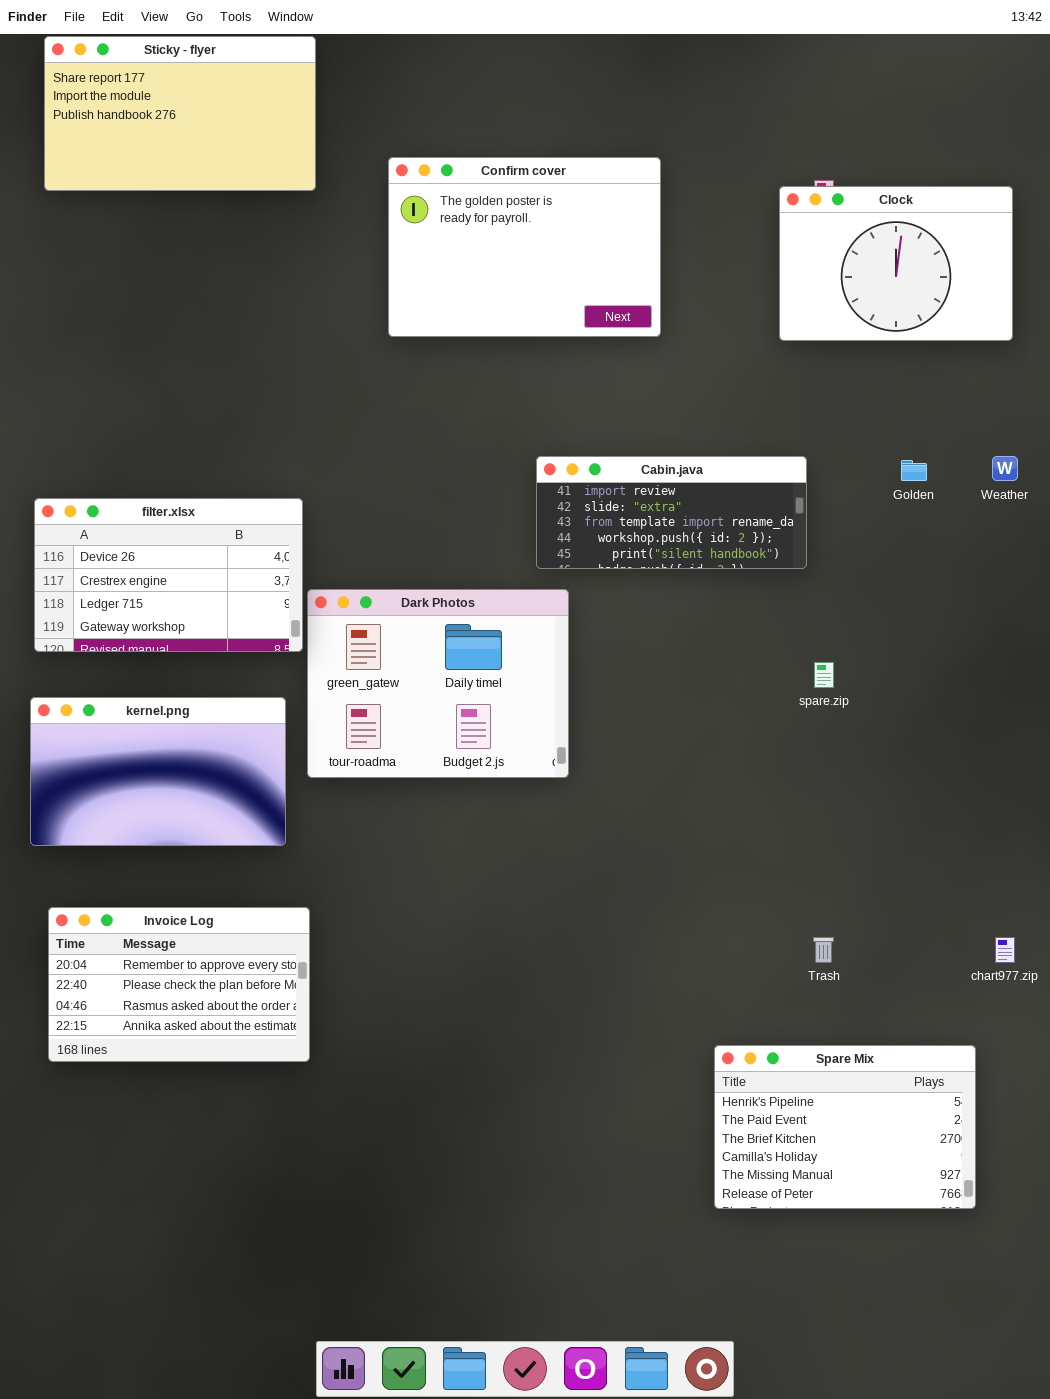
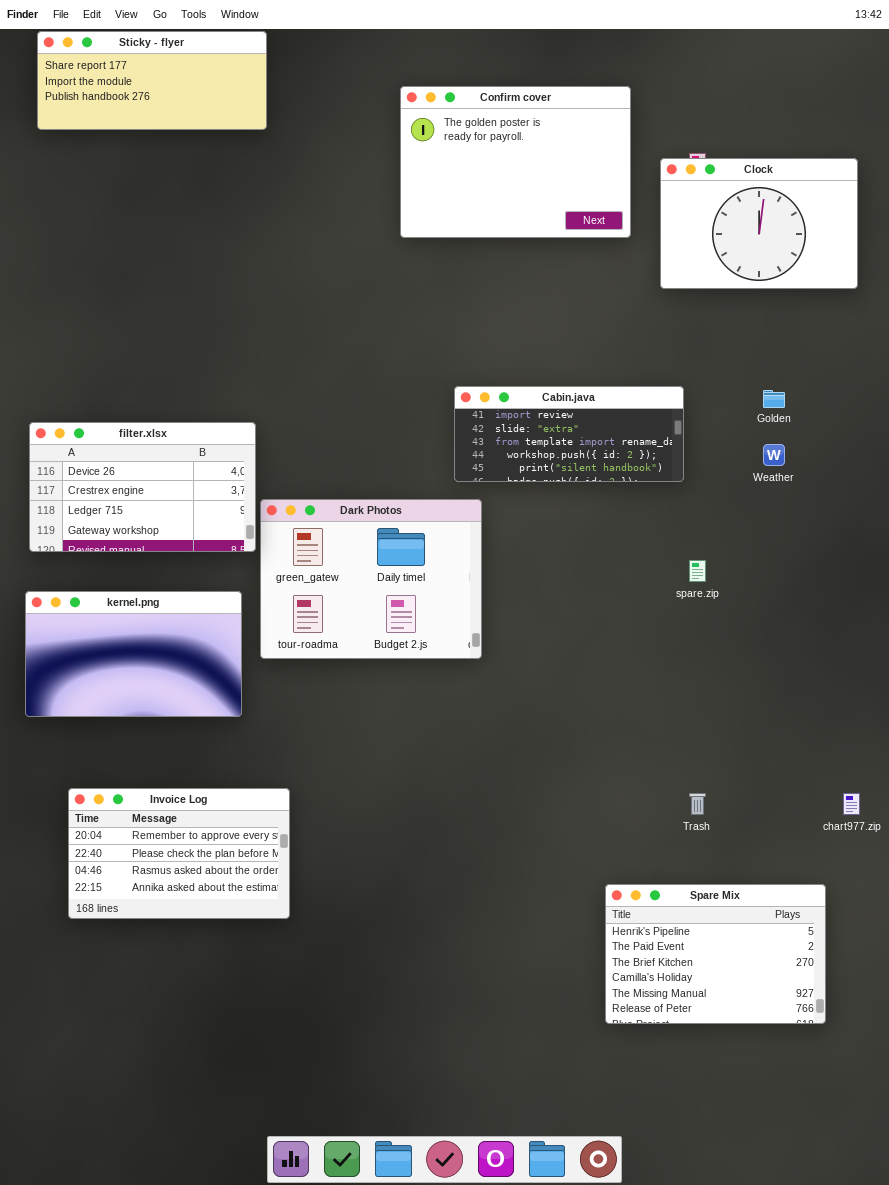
Sticky - flyer: [44,36,316,191] -> [37,31,267,130], resized
Confirm cover: [388,157,661,337] -> [400,86,631,238], moved
Weather: [992,456,1018,481] -> [763,444,785,466], moved
Invoice Log: [48,907,310,1062] -> [68,788,290,919], moved

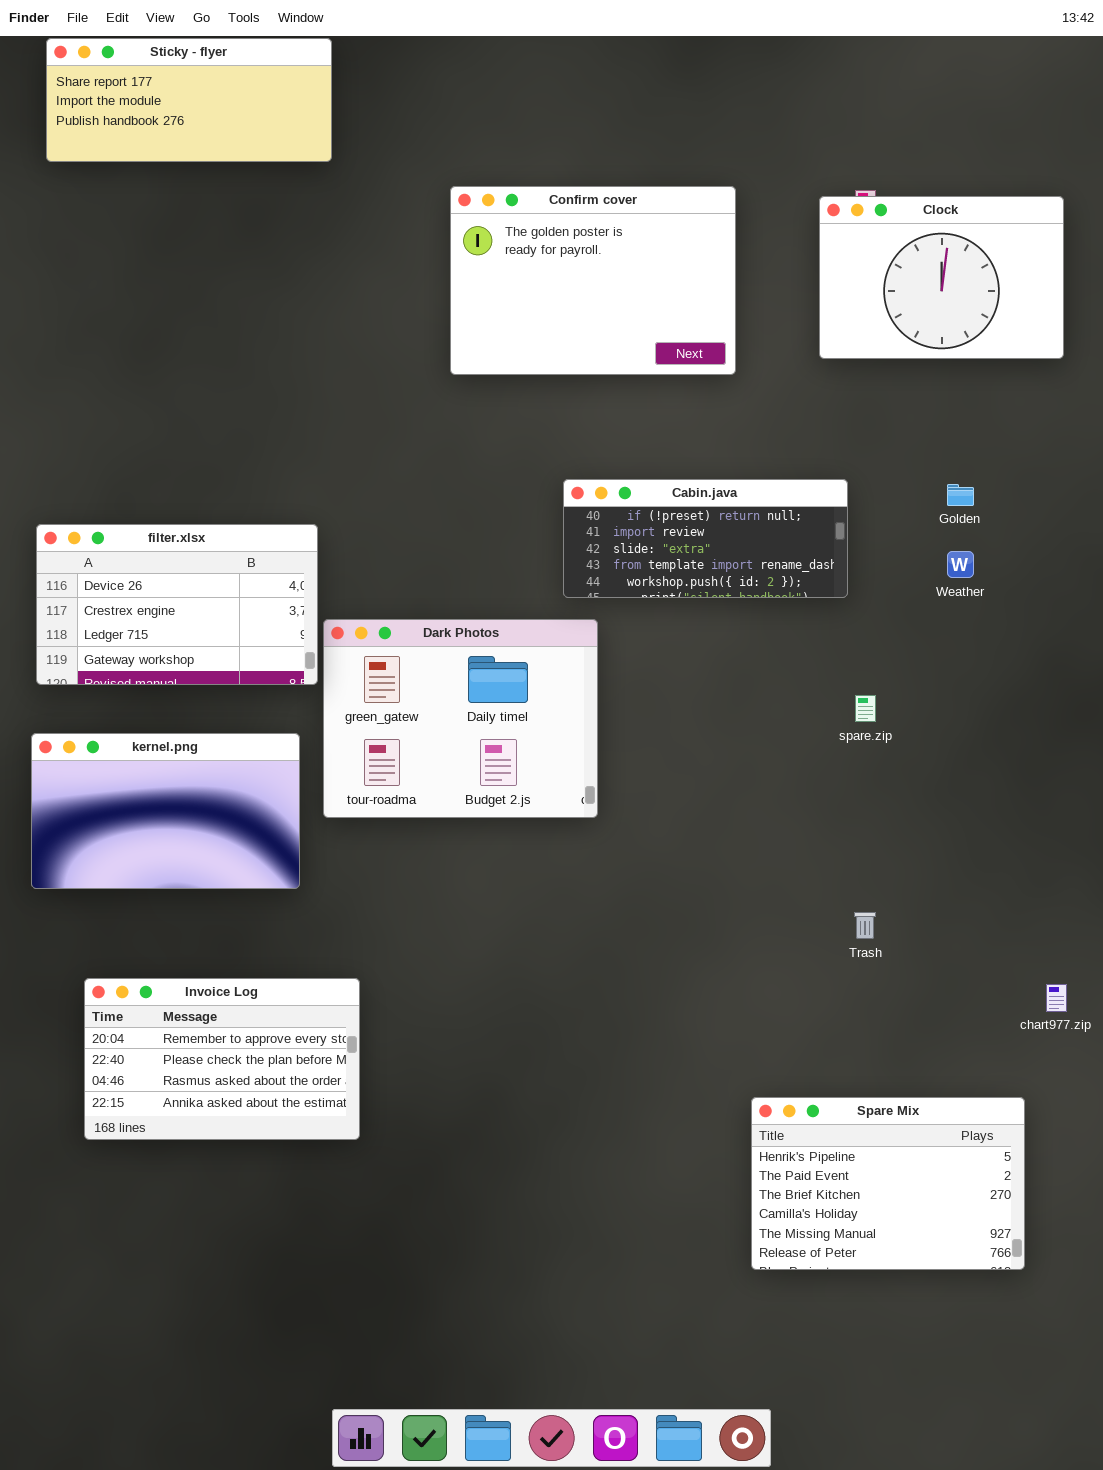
Confirm cover: [400,86,631,238] -> [450,186,736,375], moved
Cabin.java: [454,386,684,482] -> [563,479,848,598], scrolled up 1 row
Trash: [689,793,706,815] -> [854,912,876,939], moved

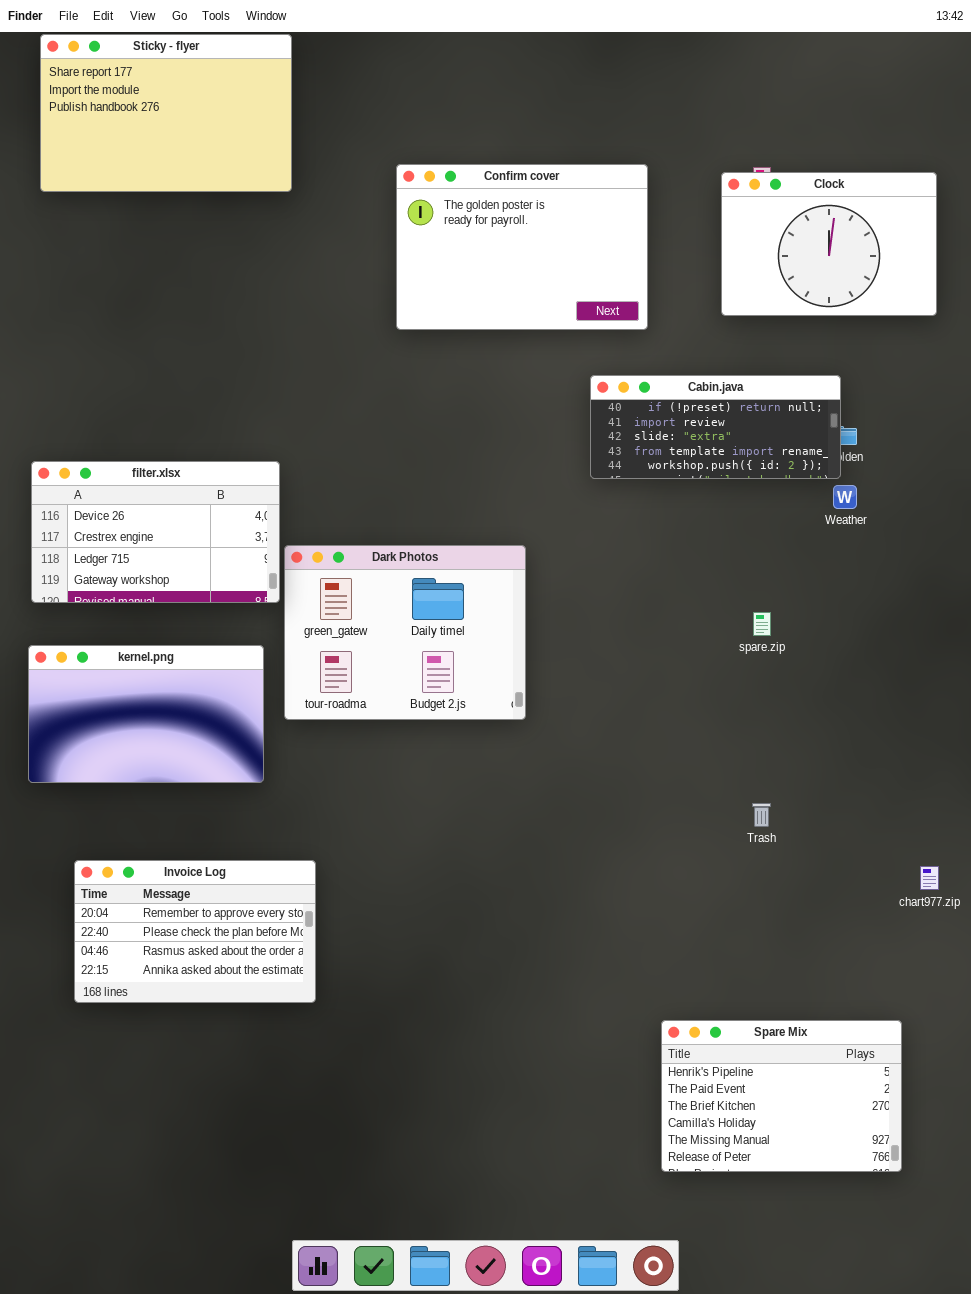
Sticky - flyer: [46,38,332,162] -> [40,34,292,192], resized
Cabin.java: [563,479,848,598] -> [590,375,841,479], moved
Spare Mix: [751,1097,1025,1270] -> [661,1020,902,1172], moved

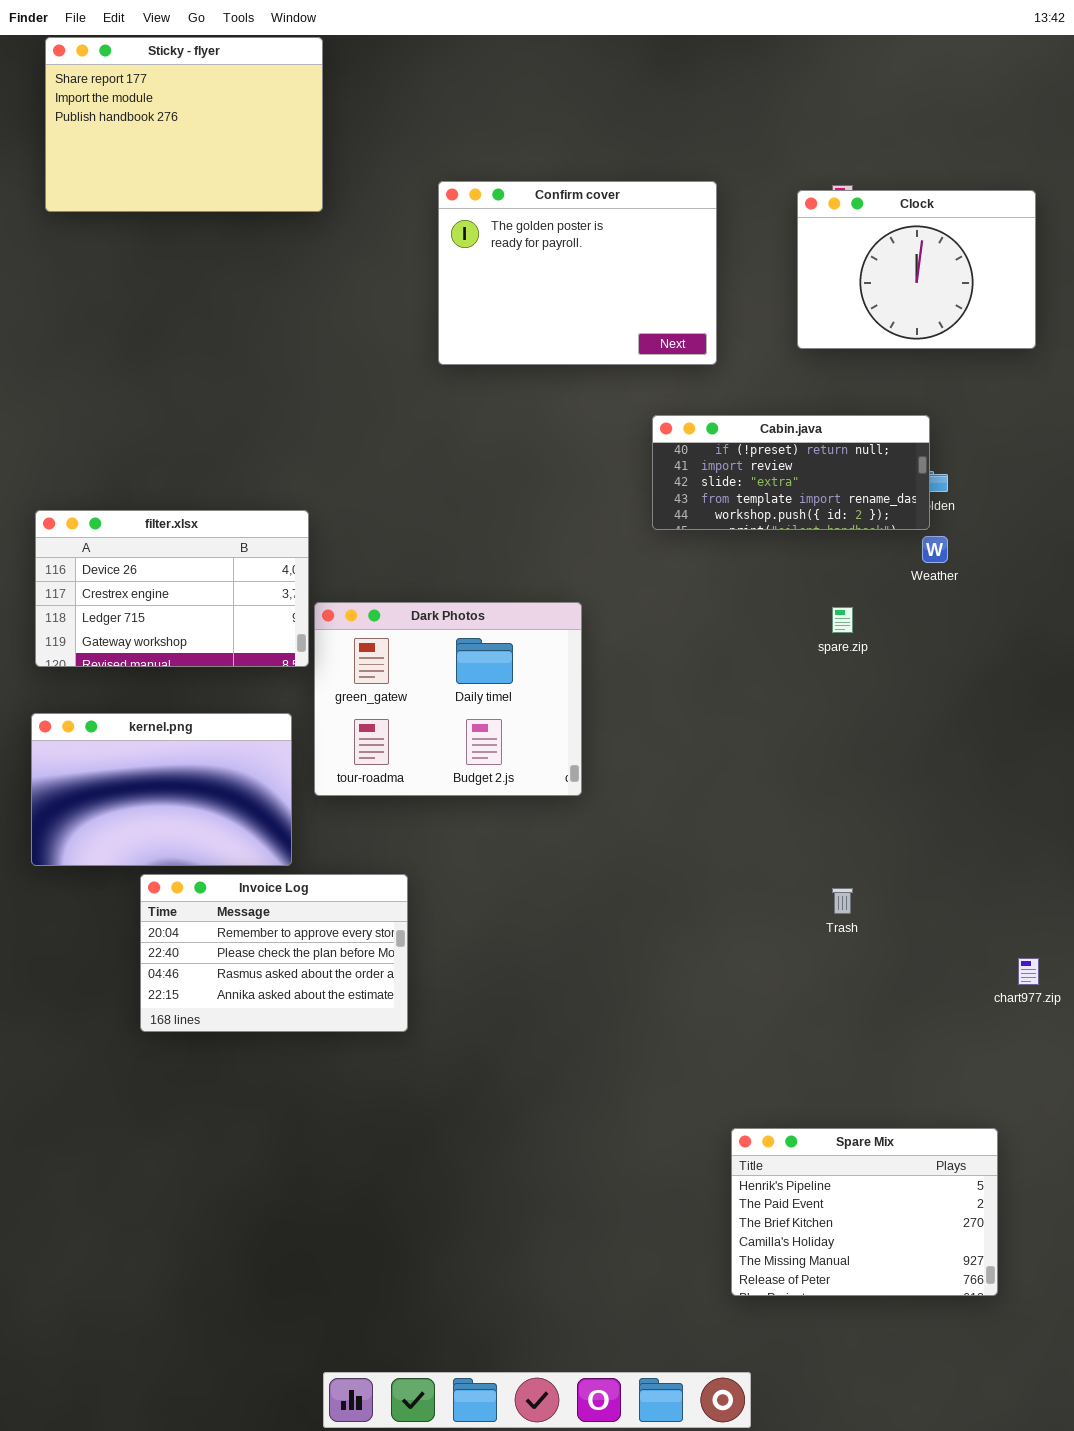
spare.zip: [753,612,771,636] -> [832,607,853,633], moved
Invoice Log: [74,860,316,1003] -> [140,874,408,1032], moved

